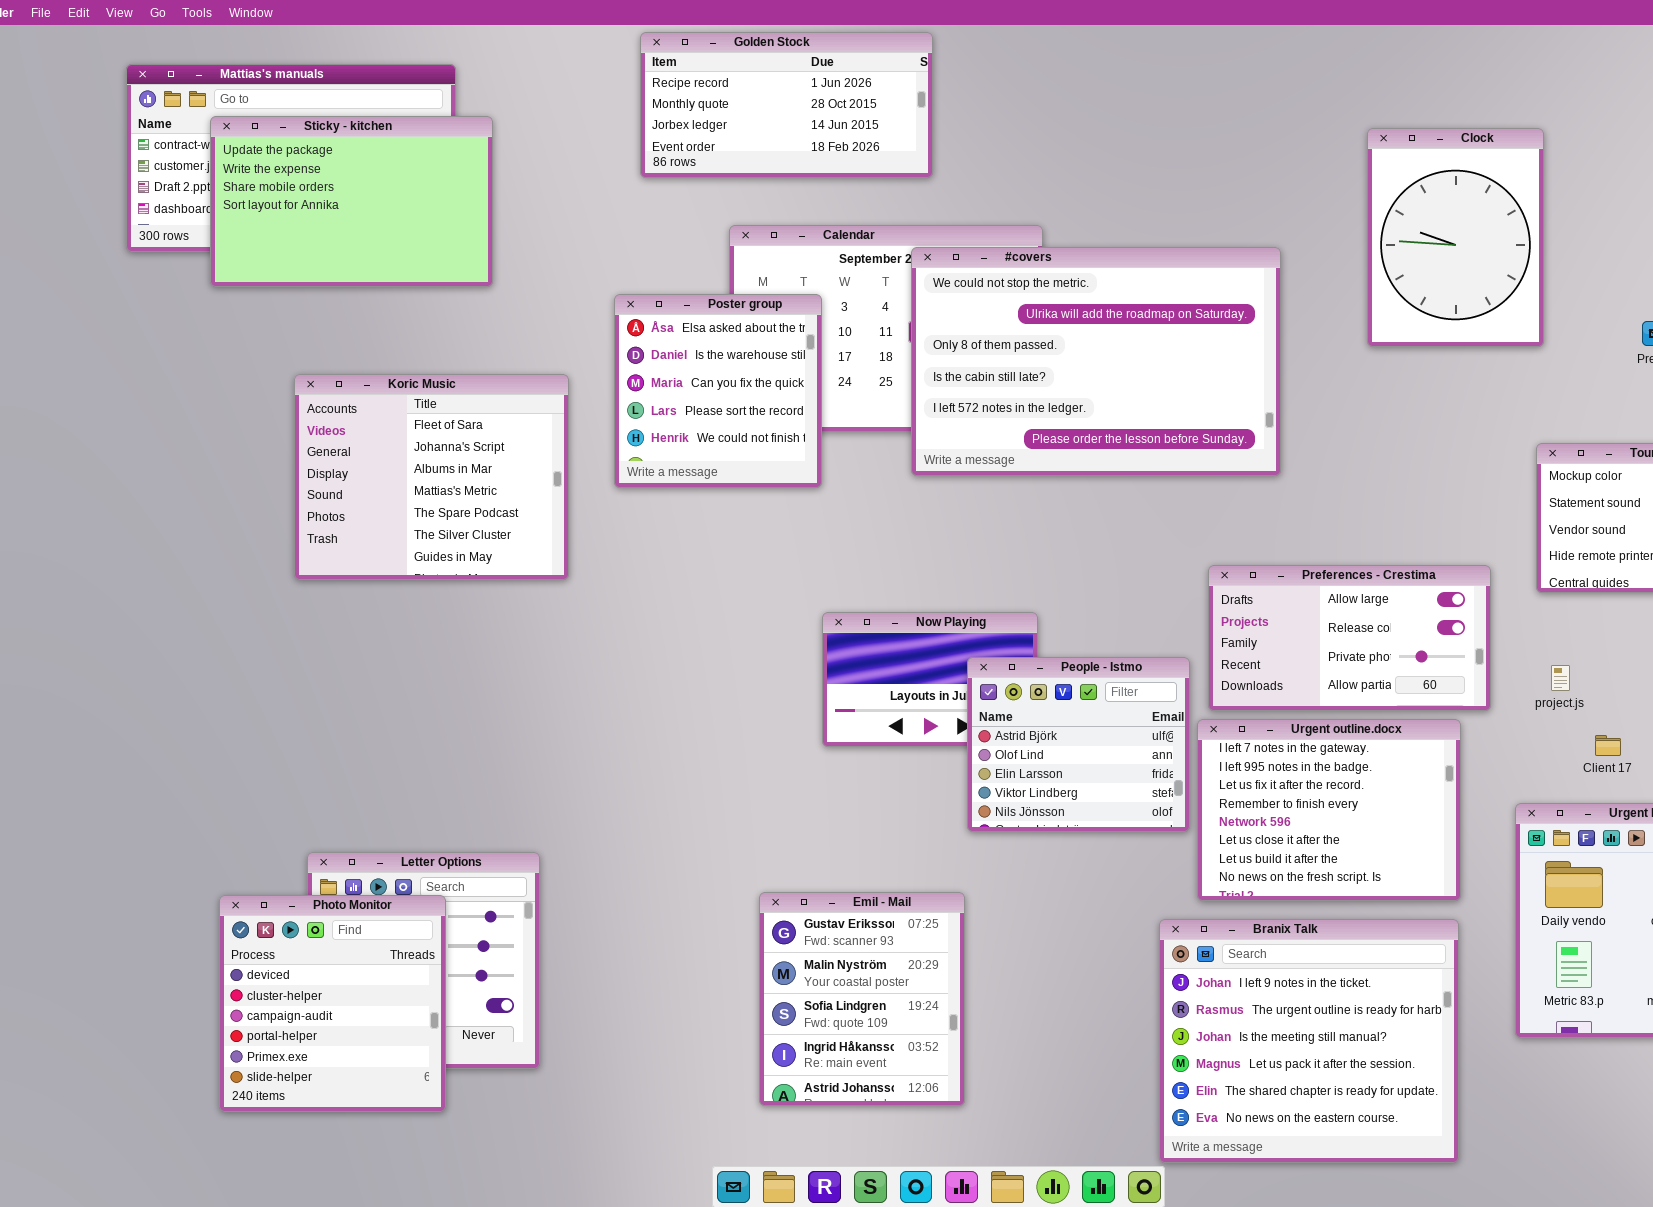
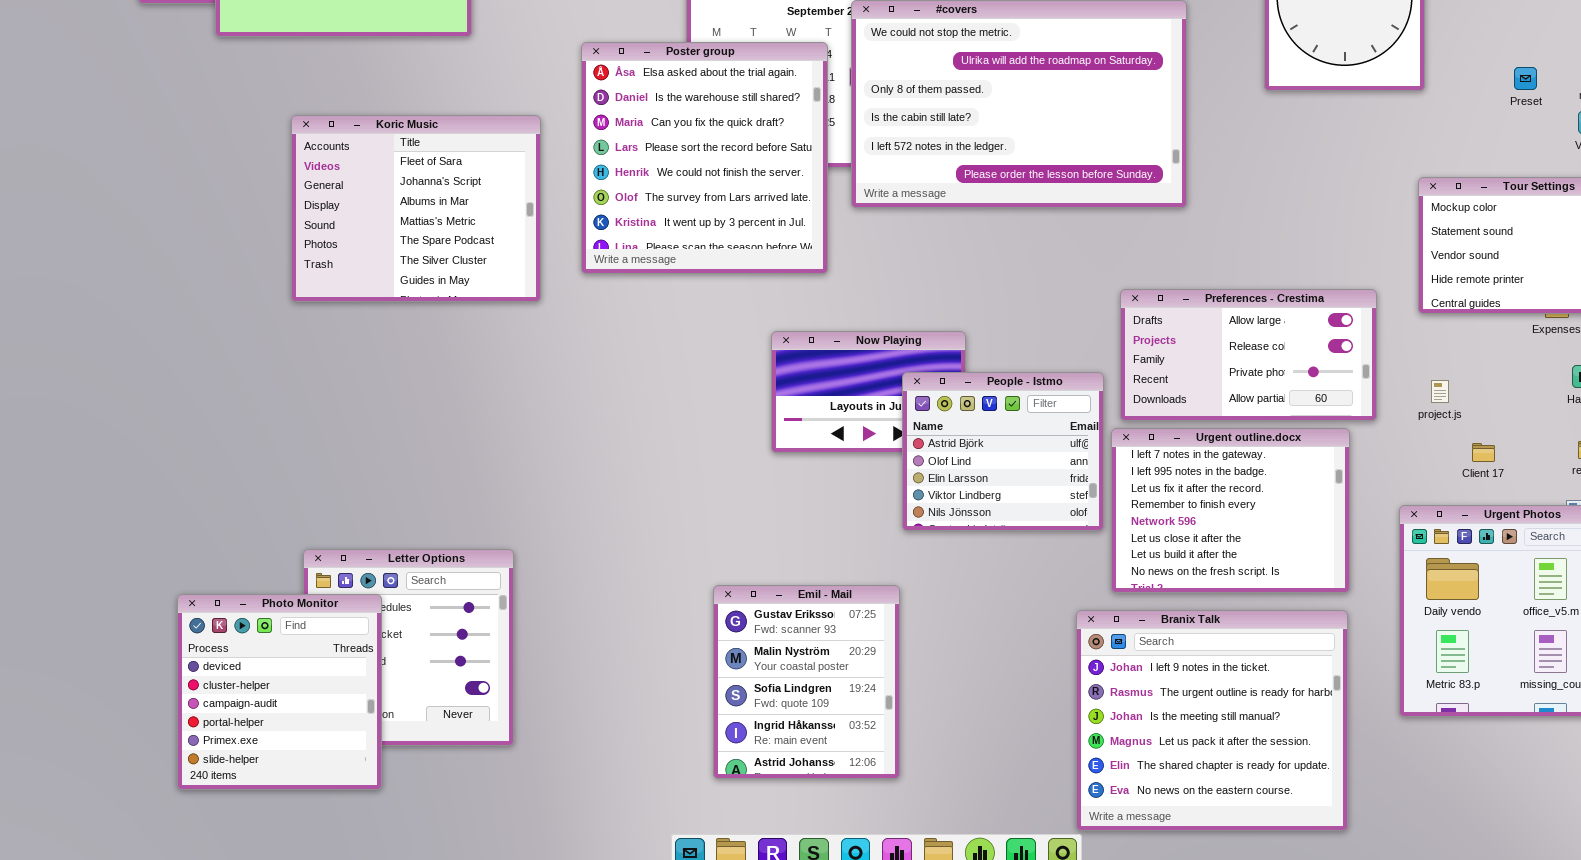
Poster group: [614,294,822,488] -> [581,42,828,274], resized
Photo Monitor: [219,895,446,1112] -> [177,594,382,790], moved

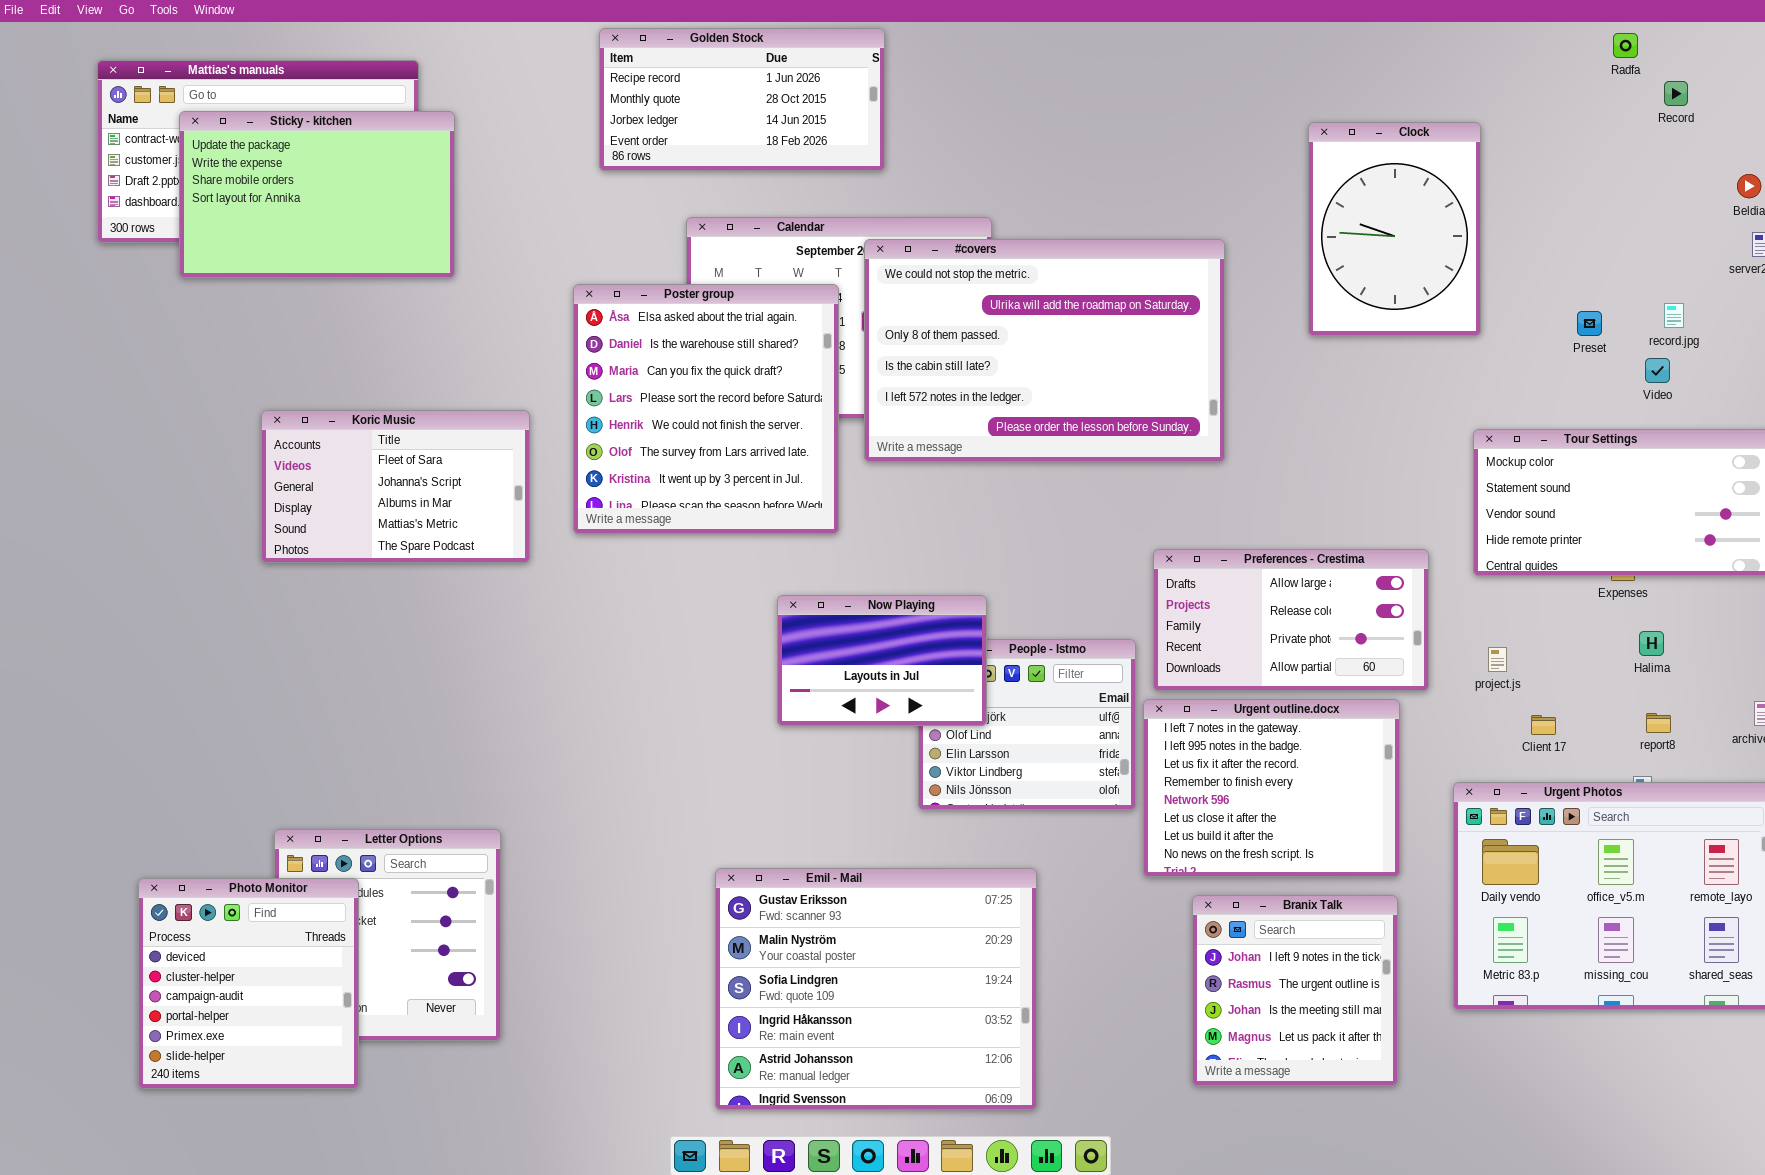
Koric Music: [291,115,541,302] -> [261,410,530,563], resized
Now Playing: [771,331,966,453] -> [777,595,987,726], raised
Emil - Mail: [713,585,900,779] -> [715,868,1037,1110], resized
Branix Talk: [1076,610,1348,831] -> [1192,895,1398,1086], resized

